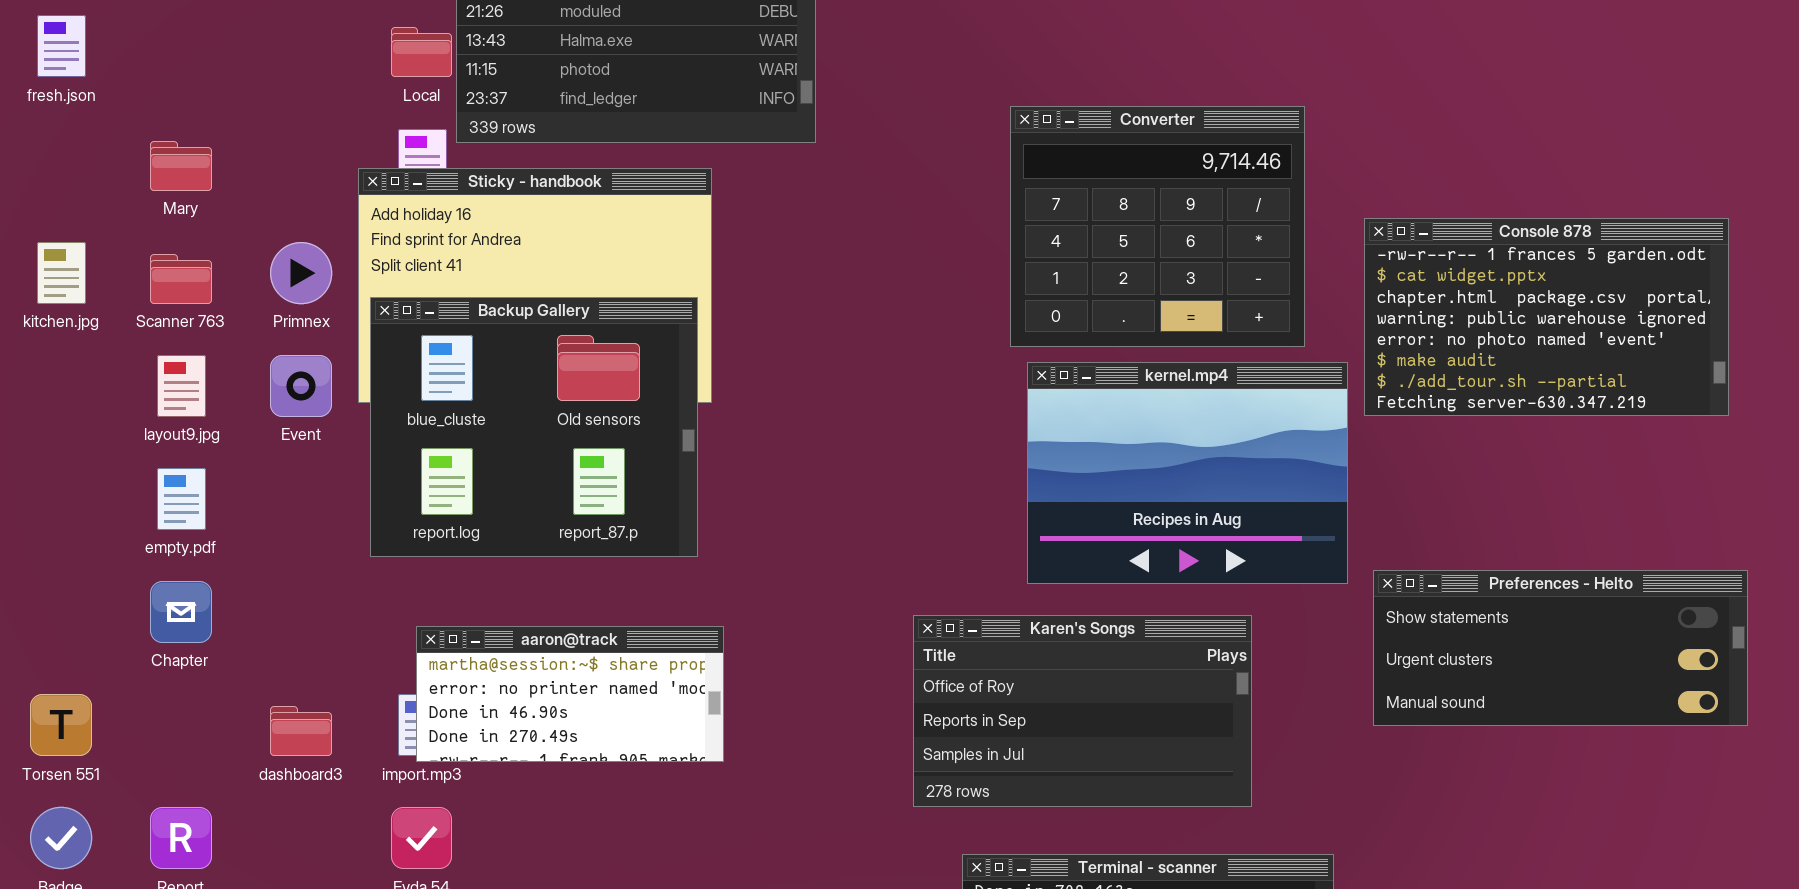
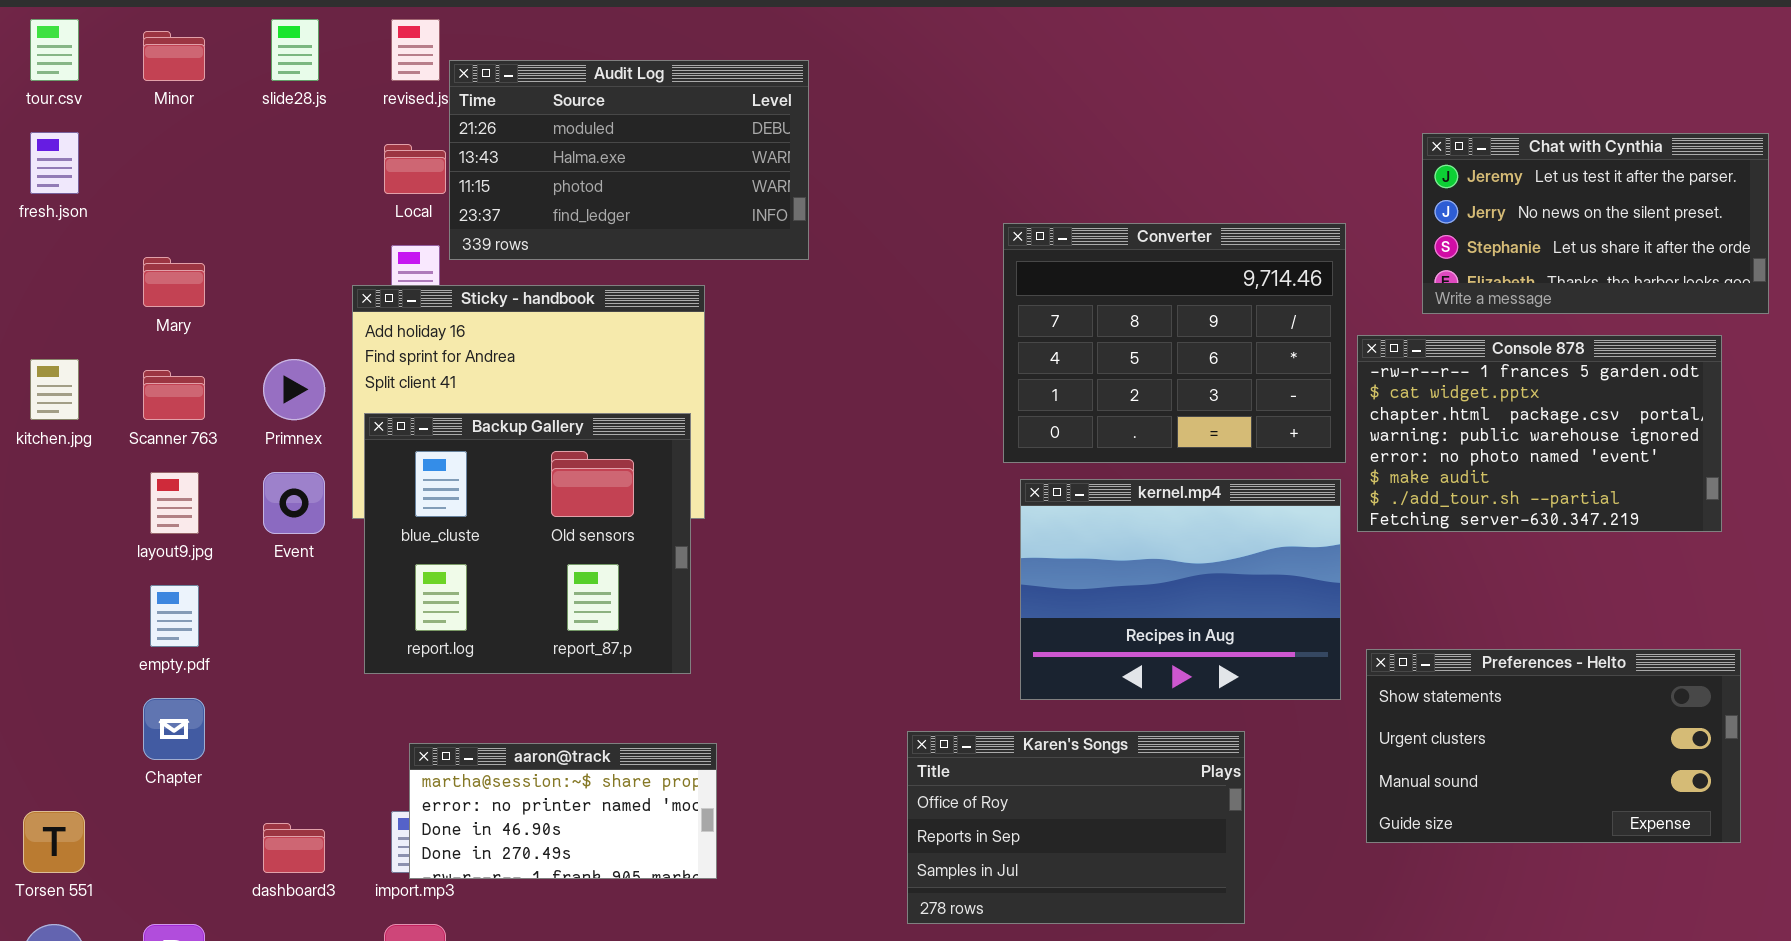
Chat with Cynthia: none -> [1422,133,1769,314], opened
Converter: [1010,106,1305,347] -> [1003,223,1346,463], resized
Preferences - Helto: [1373,570,1748,726] -> [1366,649,1741,843], resized

